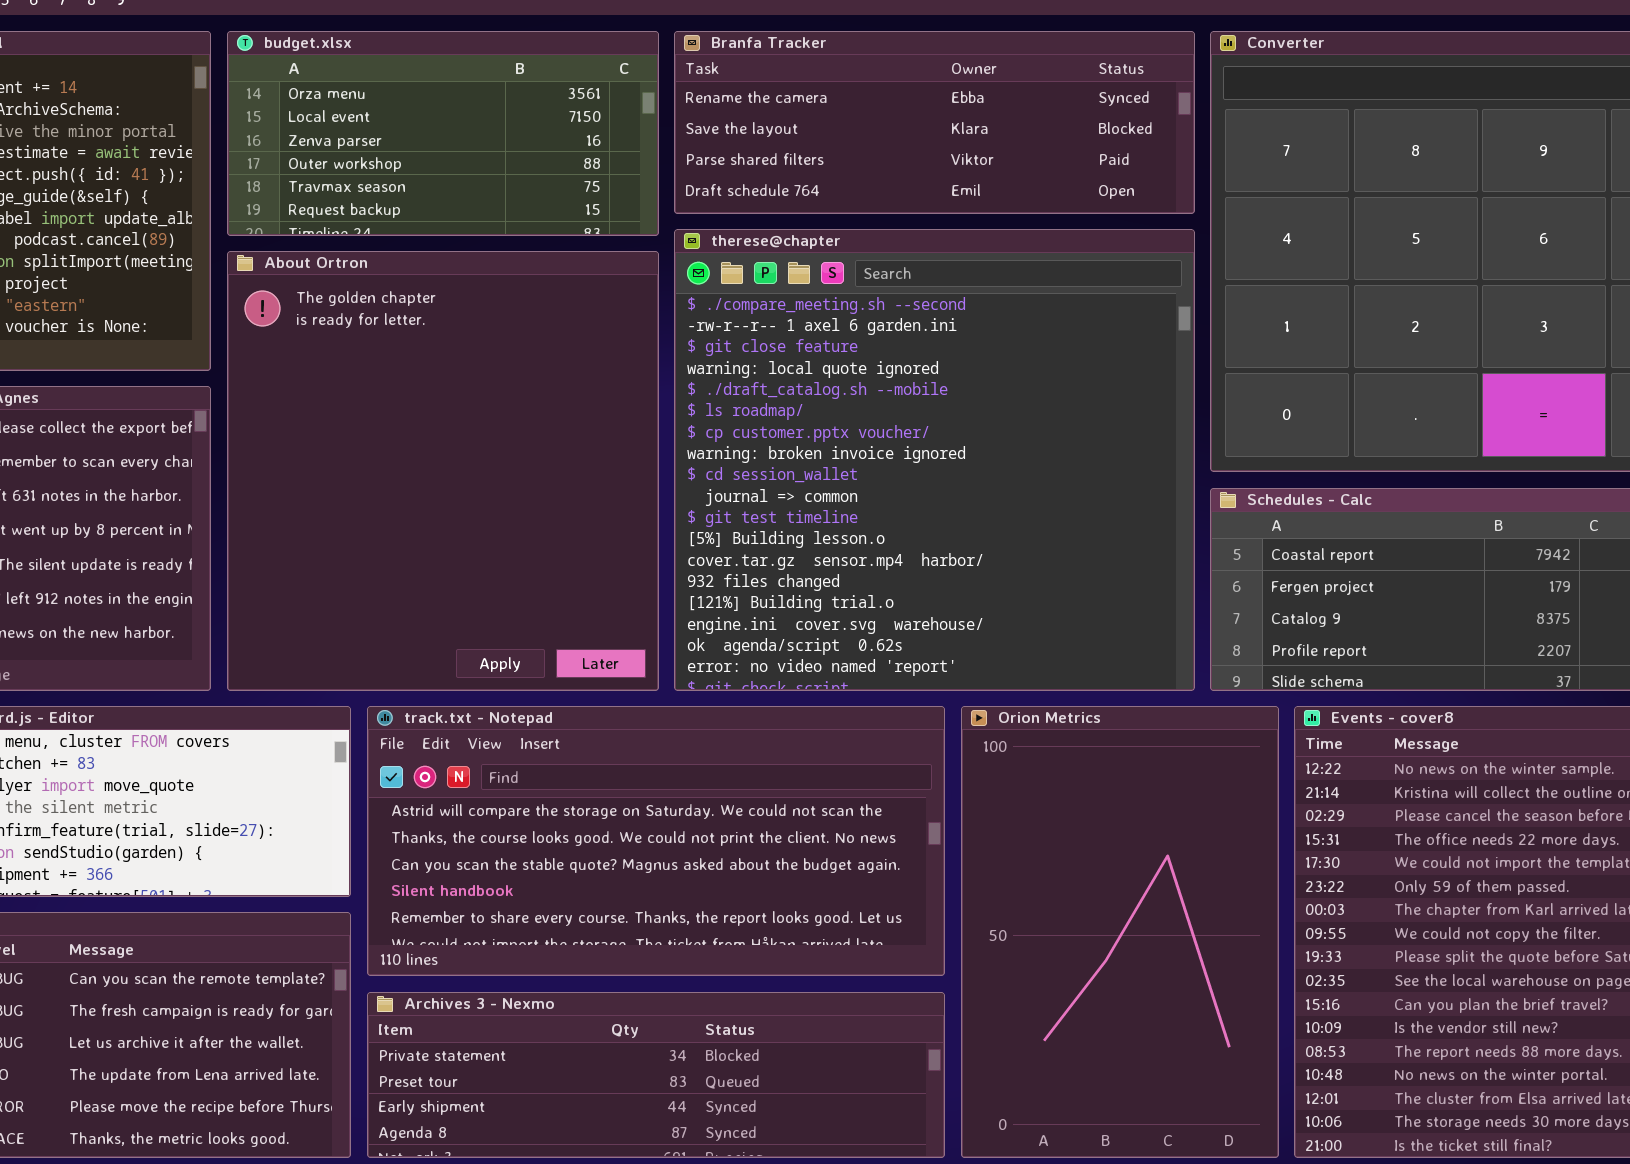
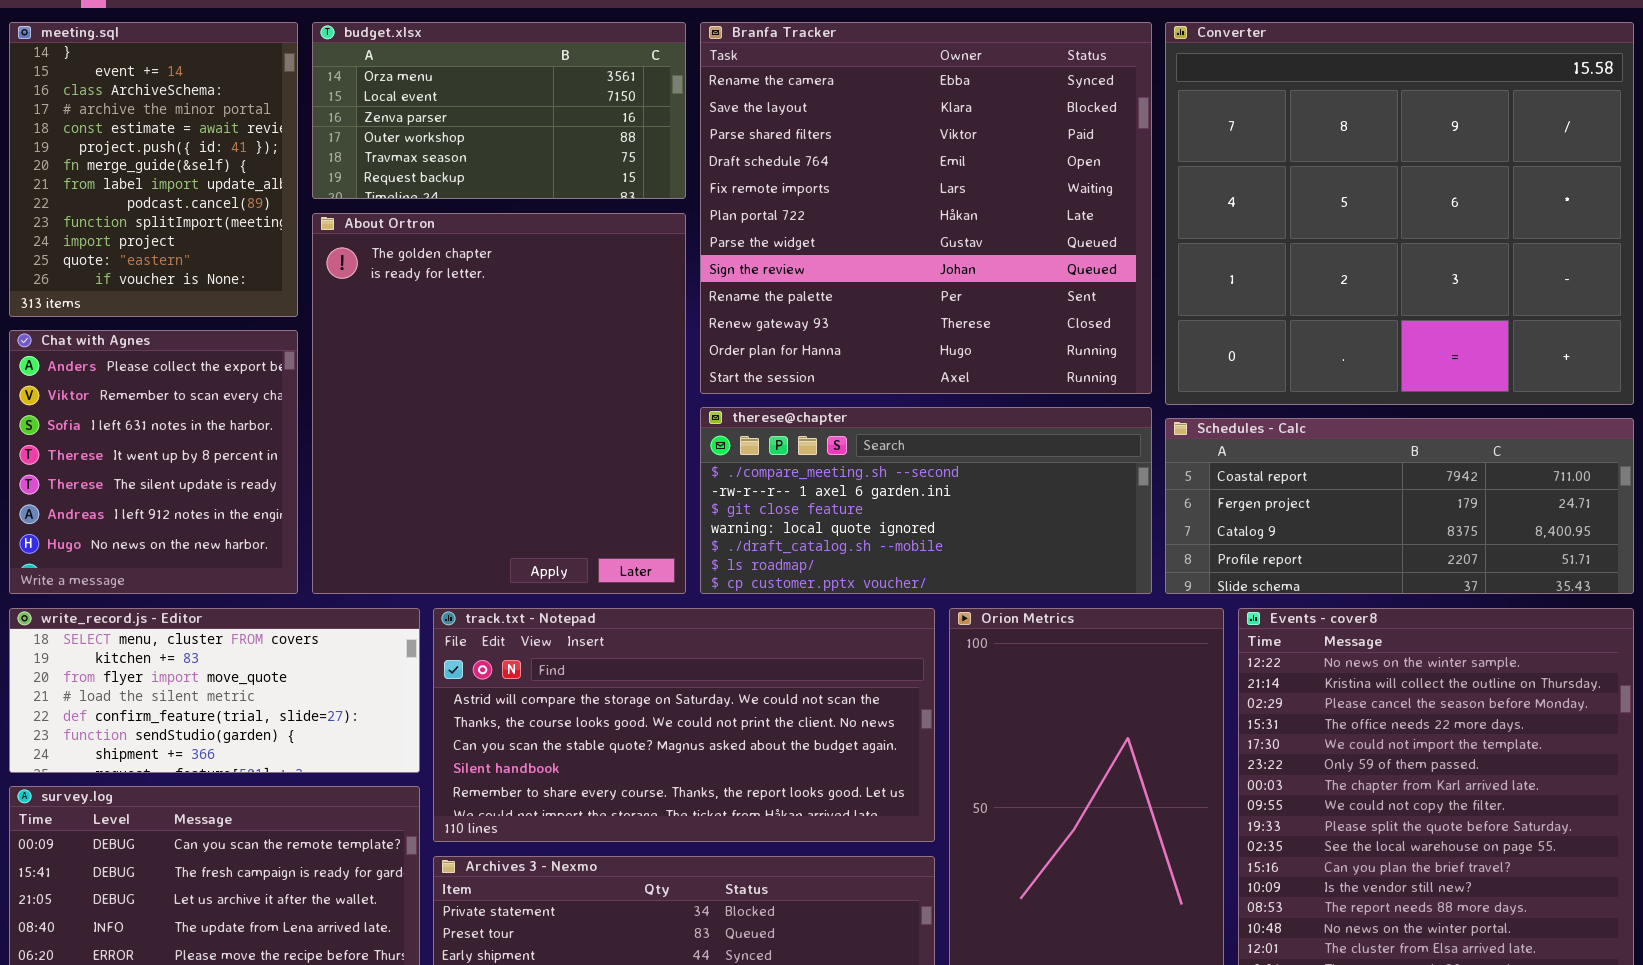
Branfa Tracker: [674,31,1195,214] -> [700,22,1152,394], resized
therese@chapter: [674,229,1195,691] -> [700,407,1152,594], resized

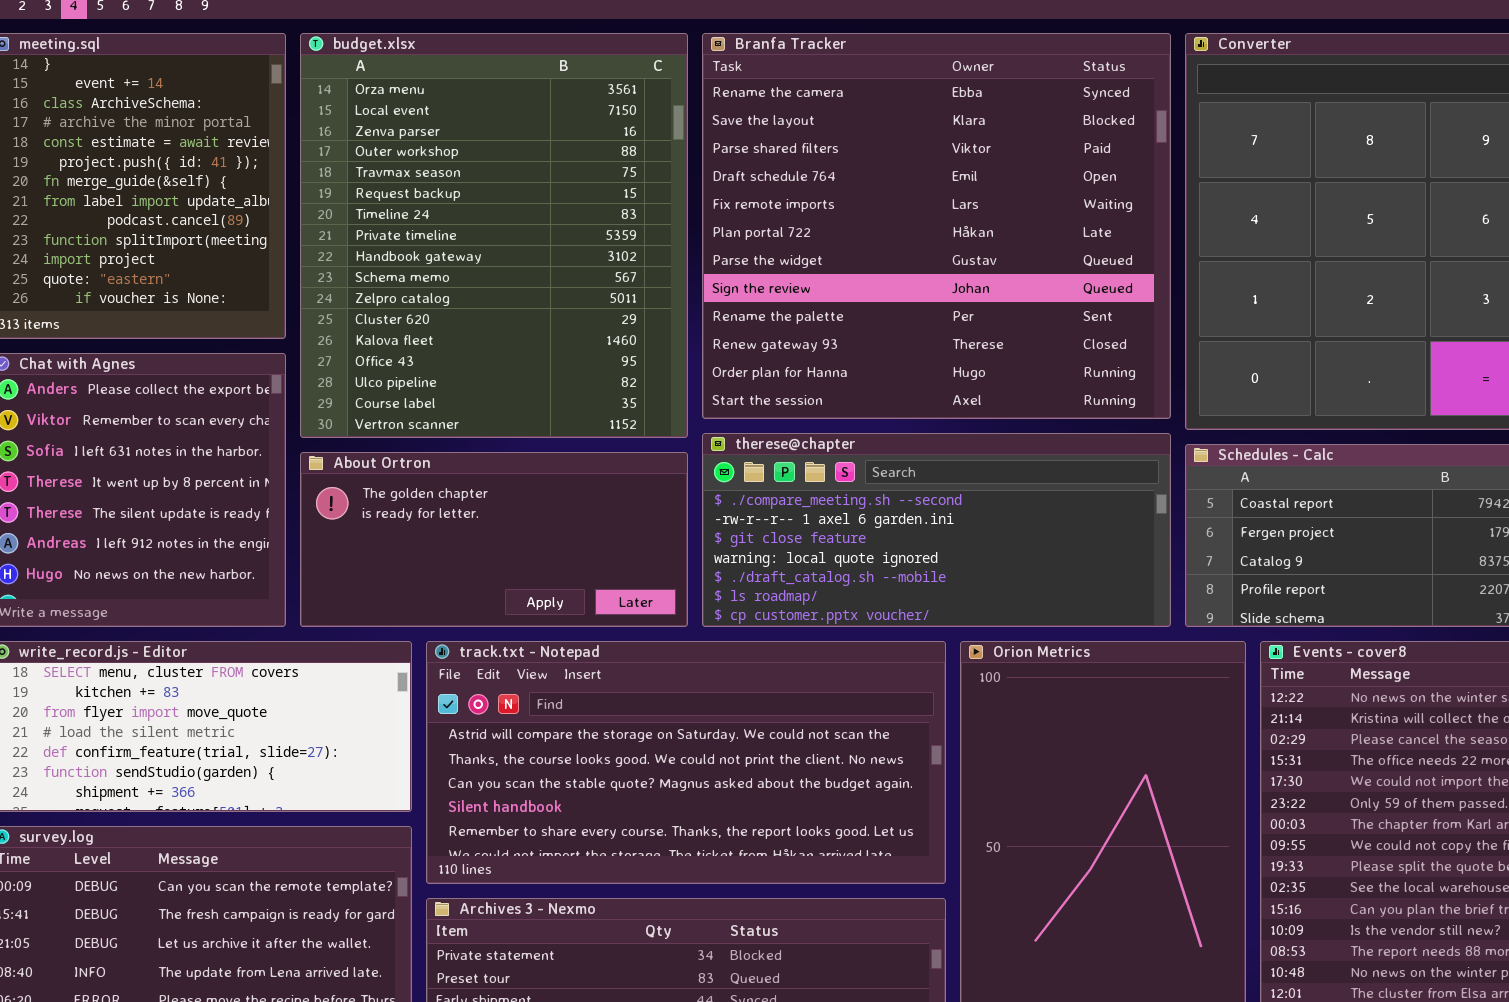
budget.xlsx: [312,22,686,199] -> [300,33,688,438], resized
About Ortron: [312,213,686,594] -> [300,452,688,627], resized

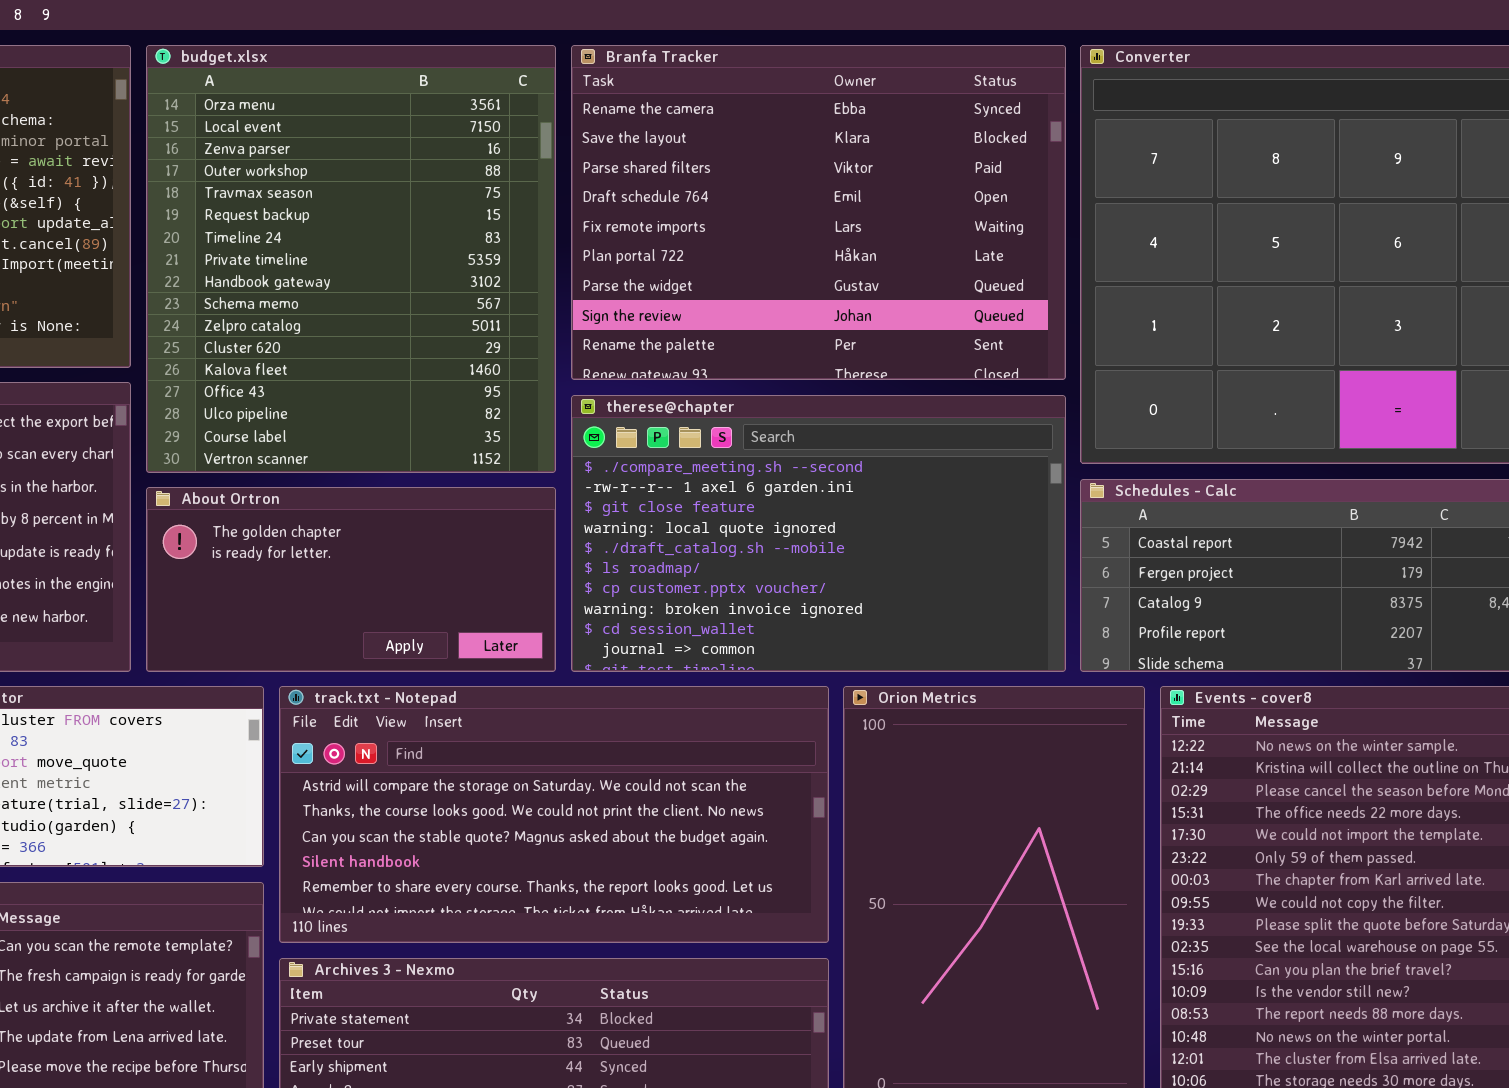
Branfa Tracker: [702,33,1171,419] -> [571,45,1066,380], resized
therese@chapter: [702,433,1171,627] -> [571,395,1066,672], resized

